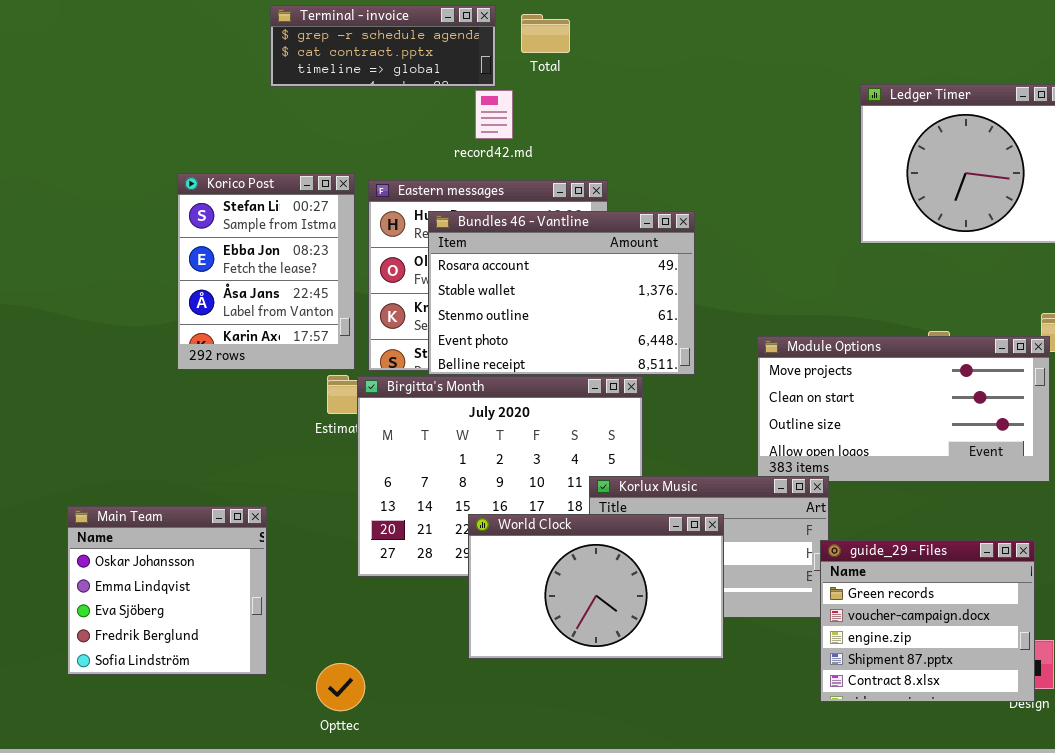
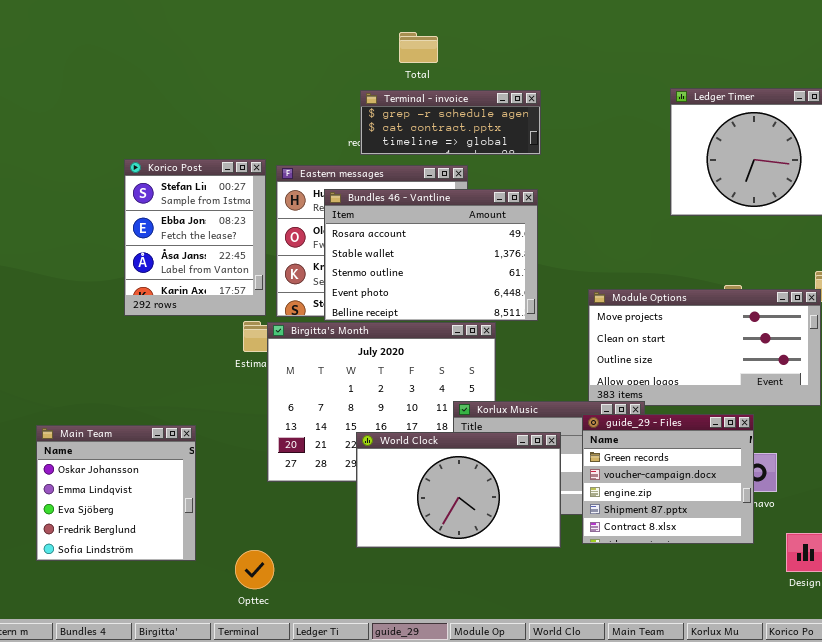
Terminal - invoice: [270,5,496,87] -> [360,90,541,155], moved
guide_29 - Files: [820,540,1035,702] -> [582,414,754,544], moved

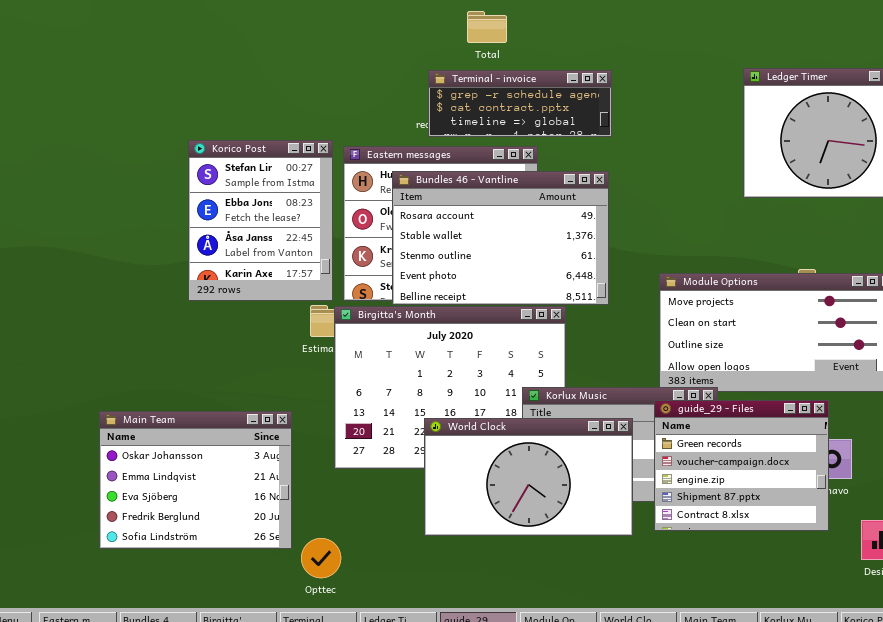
Main Team: [36,425,196,561] -> [99,411,292,549], resized

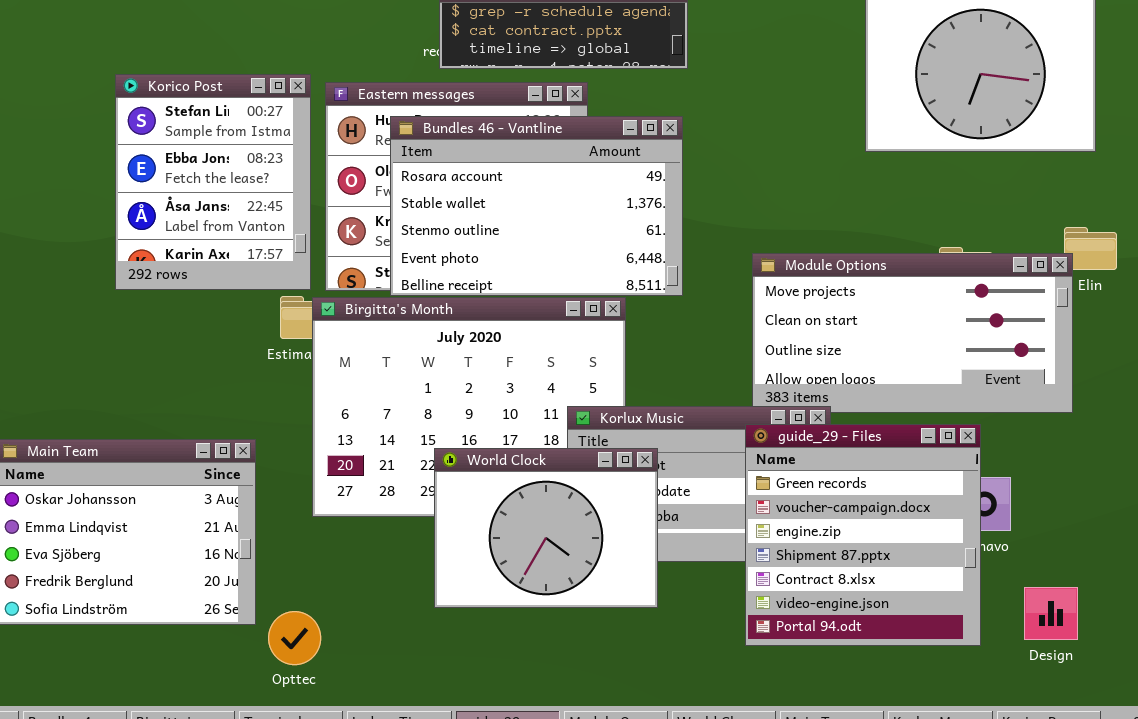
guide_29 - Files: [654,400,829,531] -> [745,424,981,646], resized
World Clock: [424,418,633,536] -> [434,448,658,608], resized

